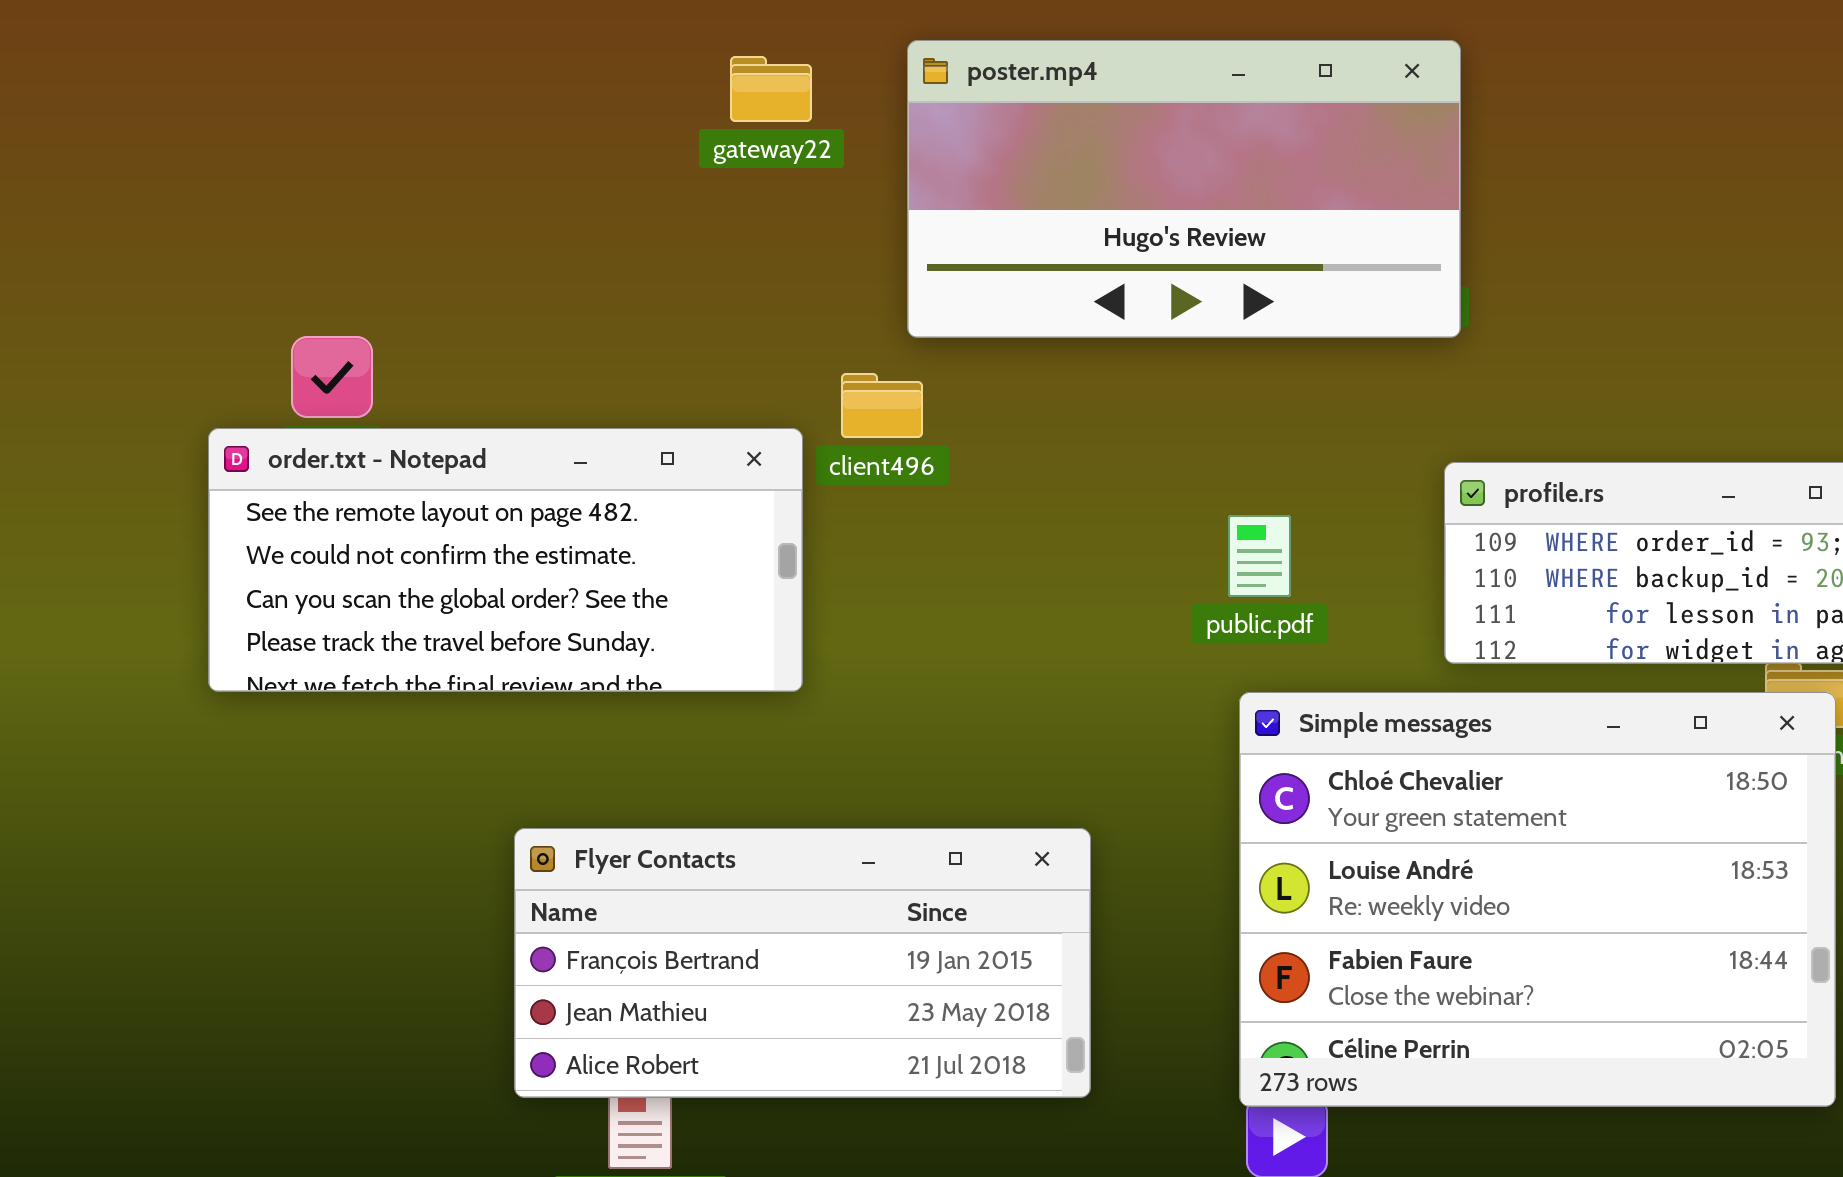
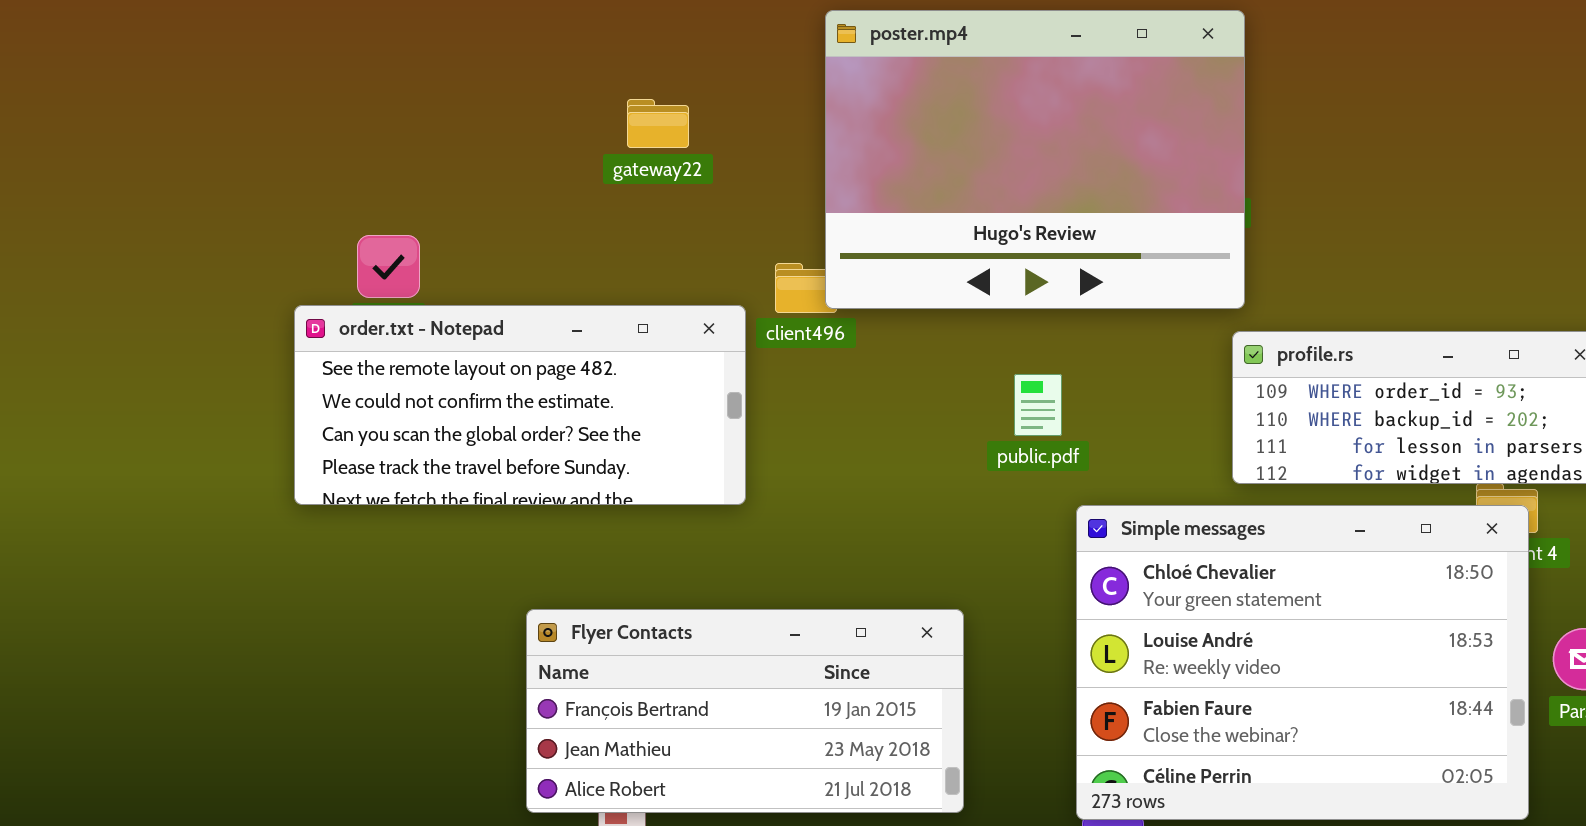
poster.mp4: [907,40,1461,338] -> [825,10,1245,309], resized
gateway22: [730,56,812,122] -> [627,99,689,148], moved
public.pdf: [1228,515,1291,597] -> [1014,374,1062,436], moved

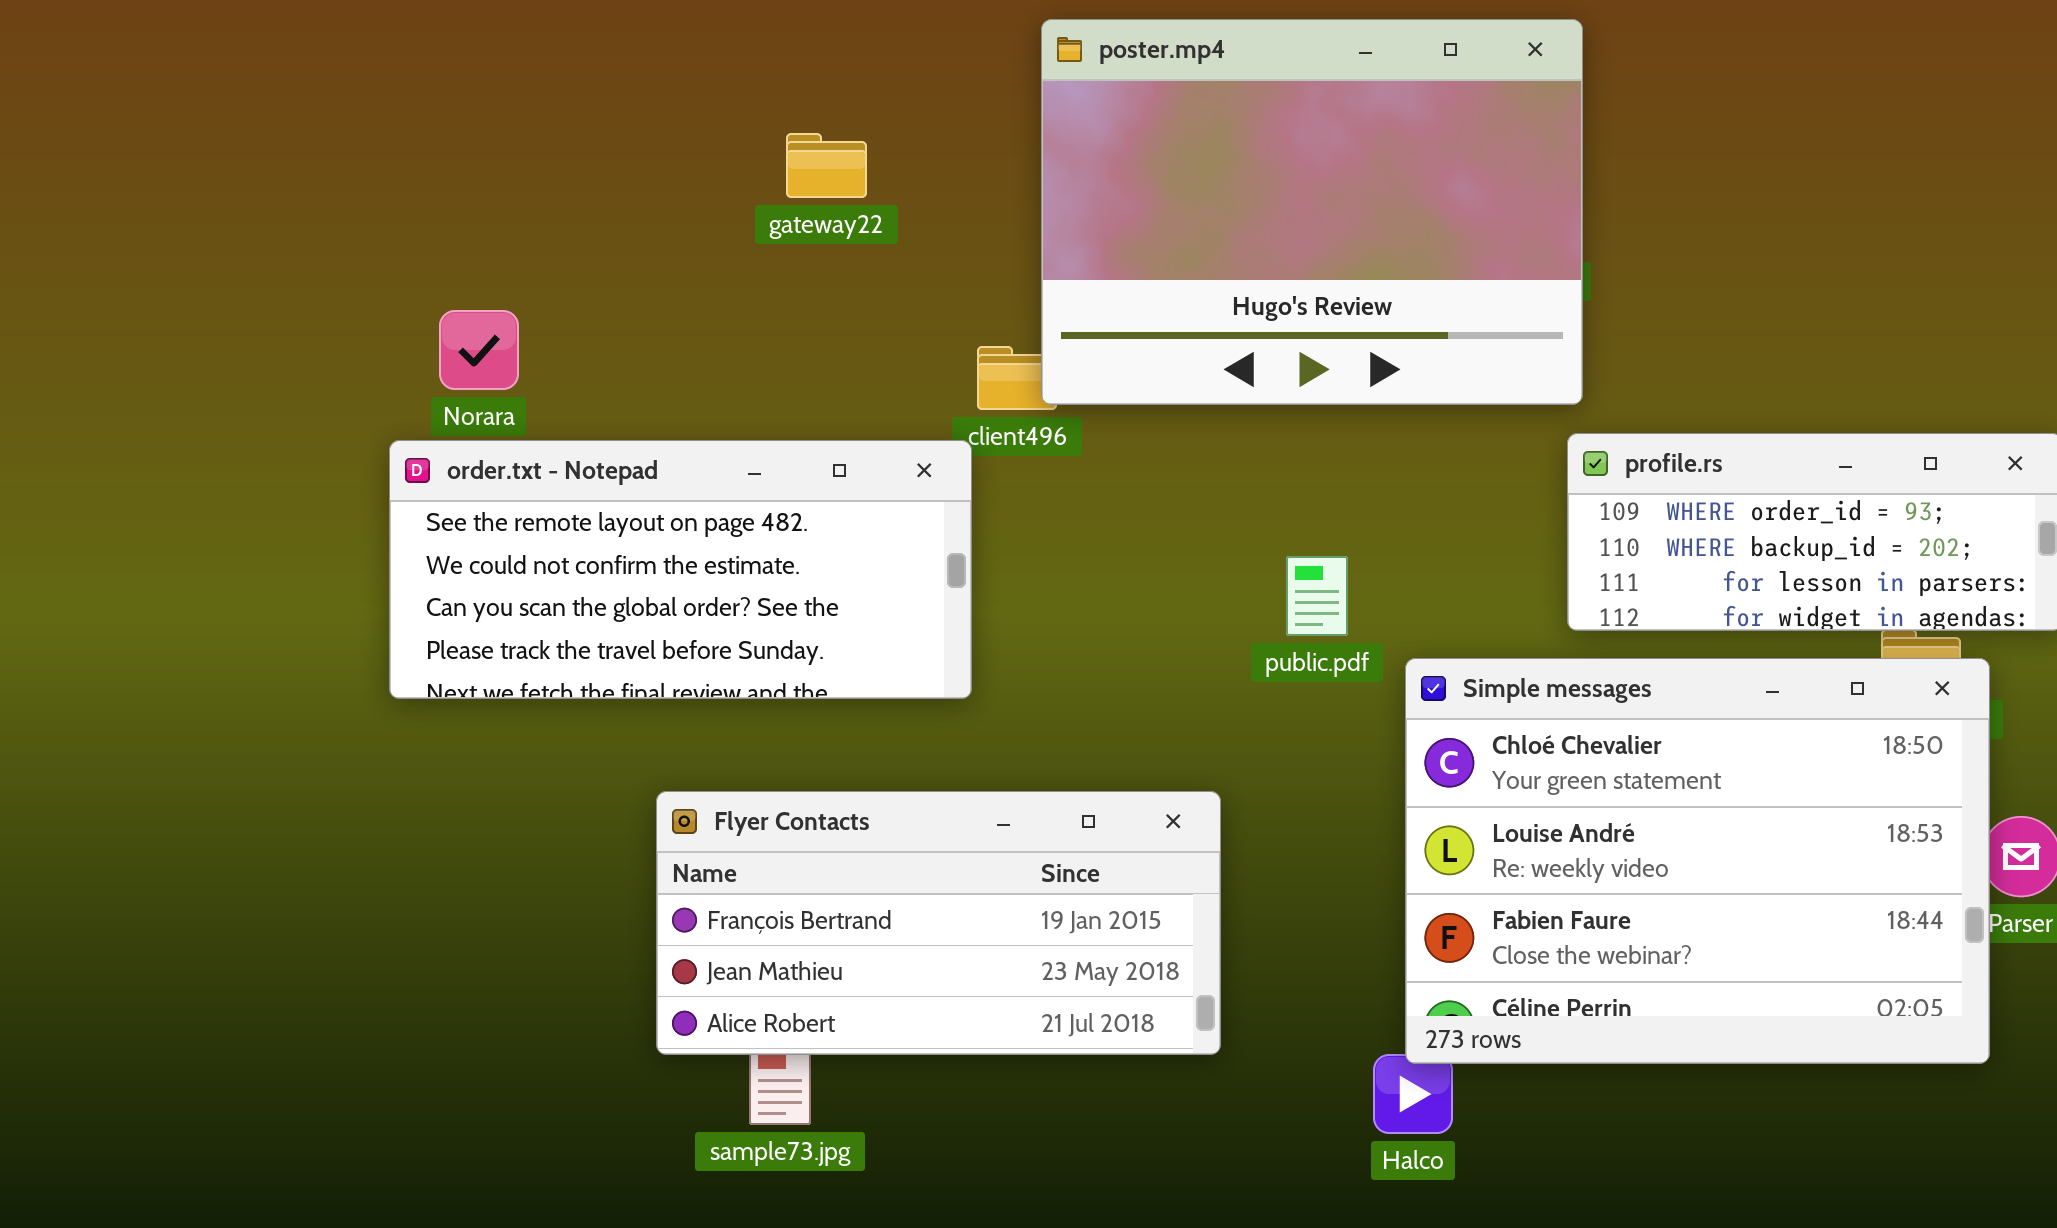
order.txt - Notepad: [294,305,746,505] -> [389,440,972,699], moved
public.pdf: [1014,374,1062,436] -> [1286,556,1348,636], moved
Simple messages: [1076,505,1529,820] -> [1405,658,1990,1064], moved

